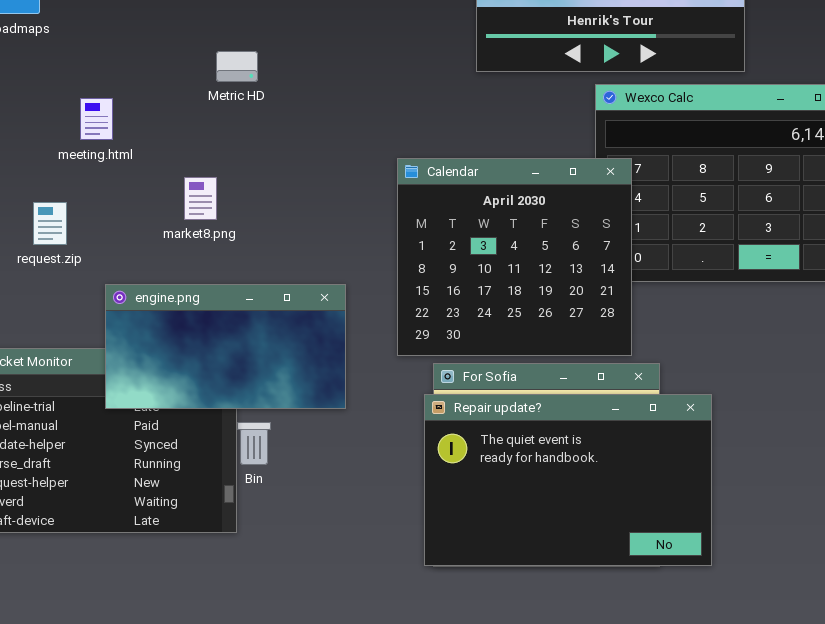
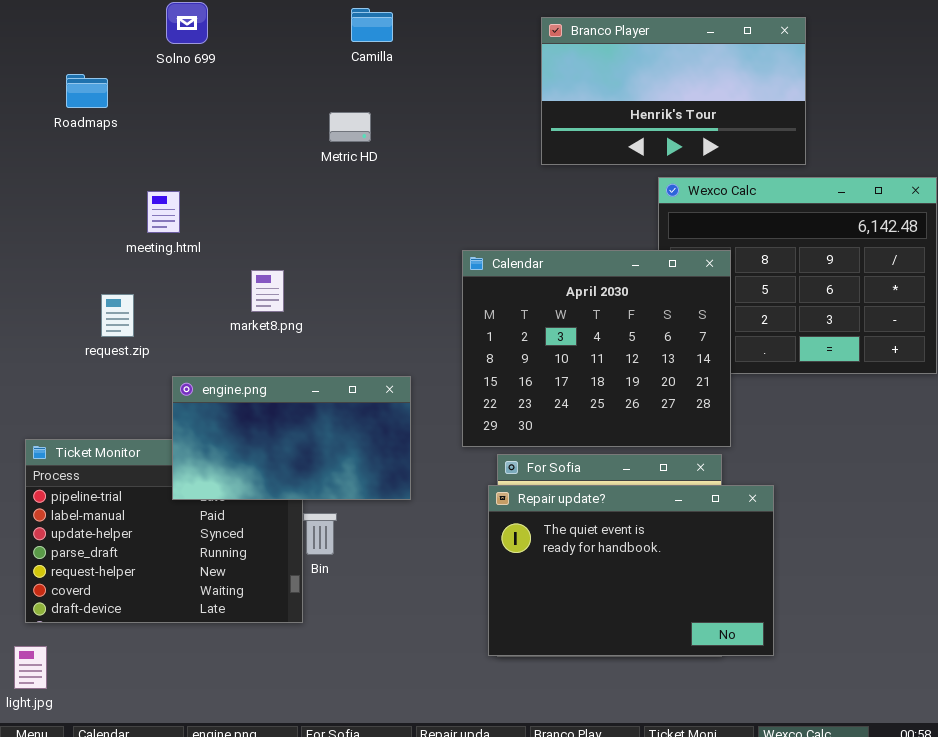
Metric HD: [216,51,258,82] -> [329,112,371,142], moved
Calendar: [397,158,632,356] -> [462,250,731,447], resized

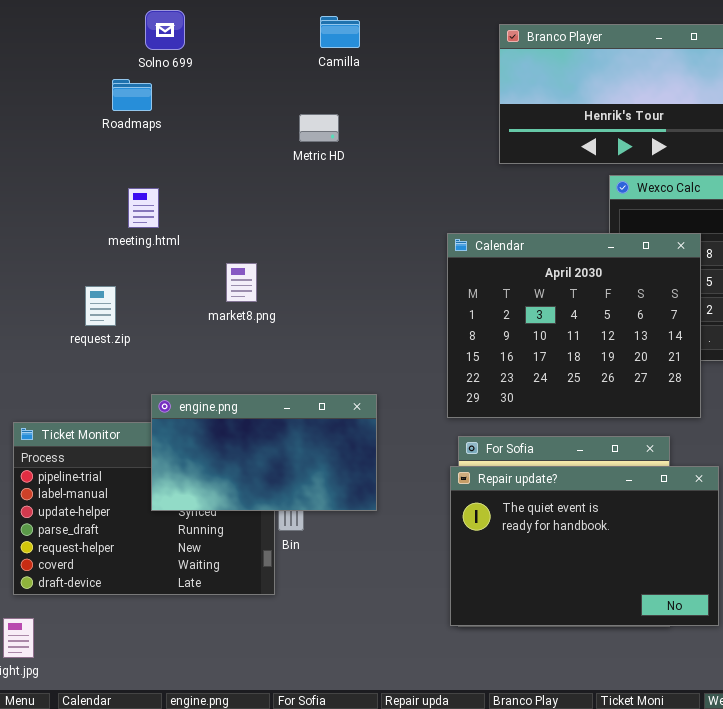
Roadmaps: [66,74,108,108] -> [112,79,152,111], moved
Calendar: [462,250,731,447] -> [447,233,701,418], moved
engine.png: [172,376,411,500] -> [151,394,377,511], moved

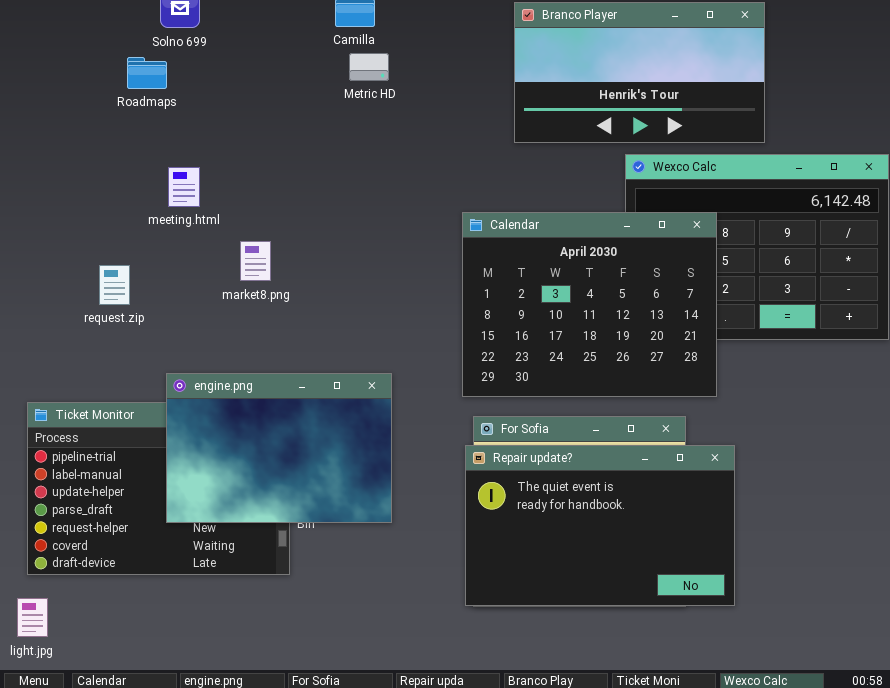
Metric HD: [299,114,339,142] -> [349,53,389,81], moved
meeting.html: [128,188,159,228] -> [168,167,200,207], moved
engine.png: [151,394,377,511] -> [166,373,392,523], resized

